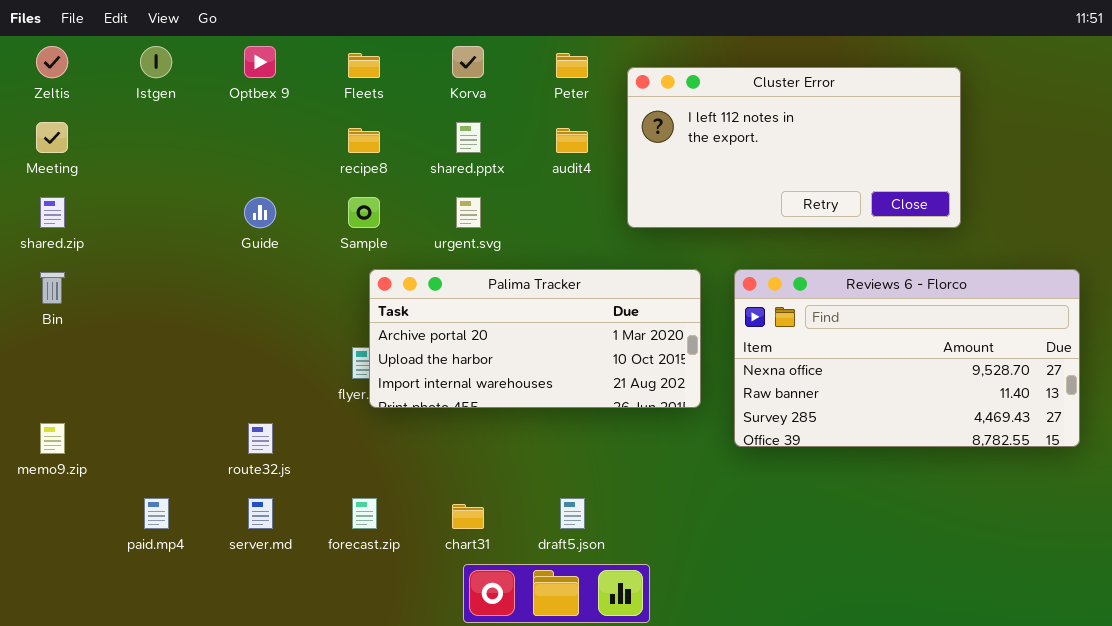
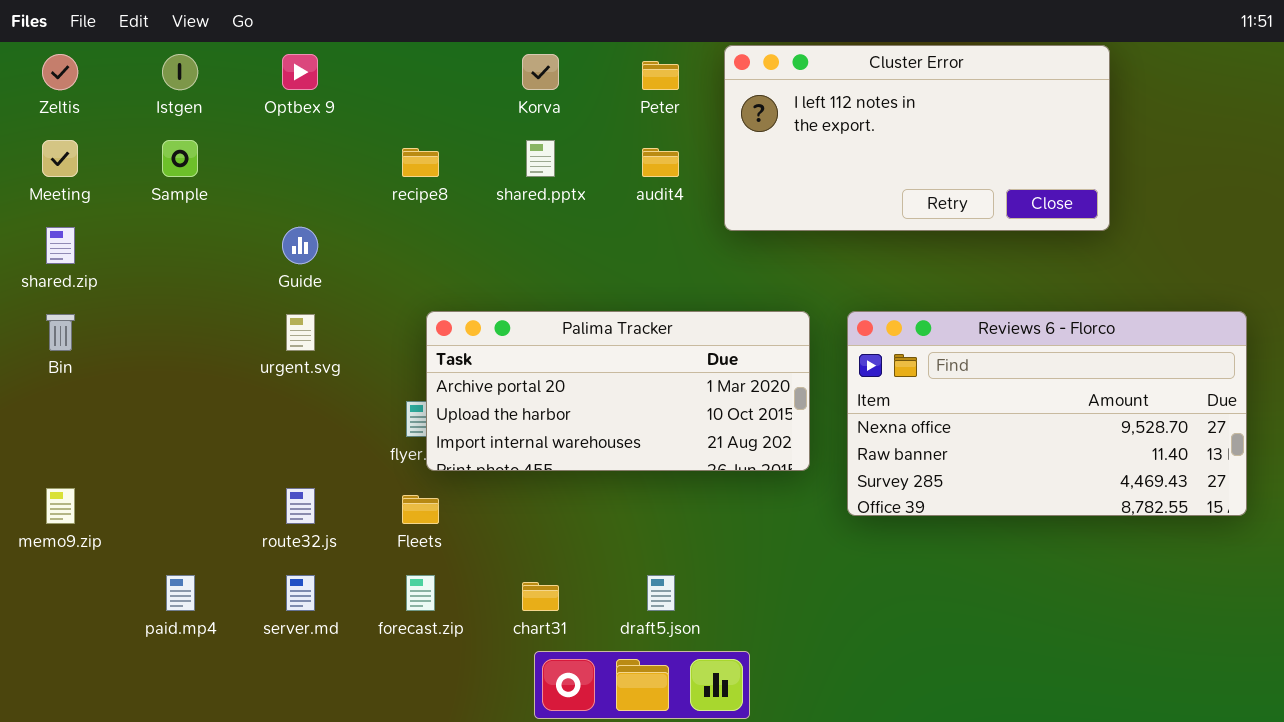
Fleets: [348,53,380,78] -> [402,495,439,524], moved
Cluster Error: [627,67,961,228] -> [724,45,1110,231], moved
Sample: [348,197,380,228] -> [162,140,198,177], moved
urgent.svg: [456,197,481,228] -> [286,314,315,351], moved

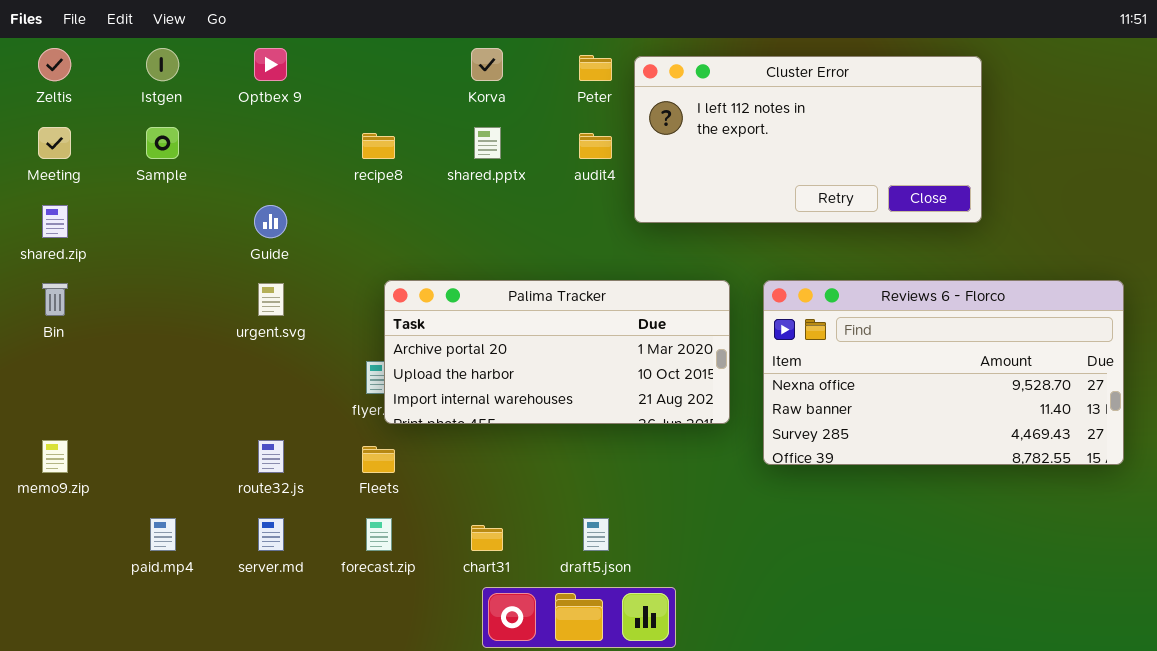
Cluster Error: [724,45,1110,231] -> [634,56,982,223], moved

